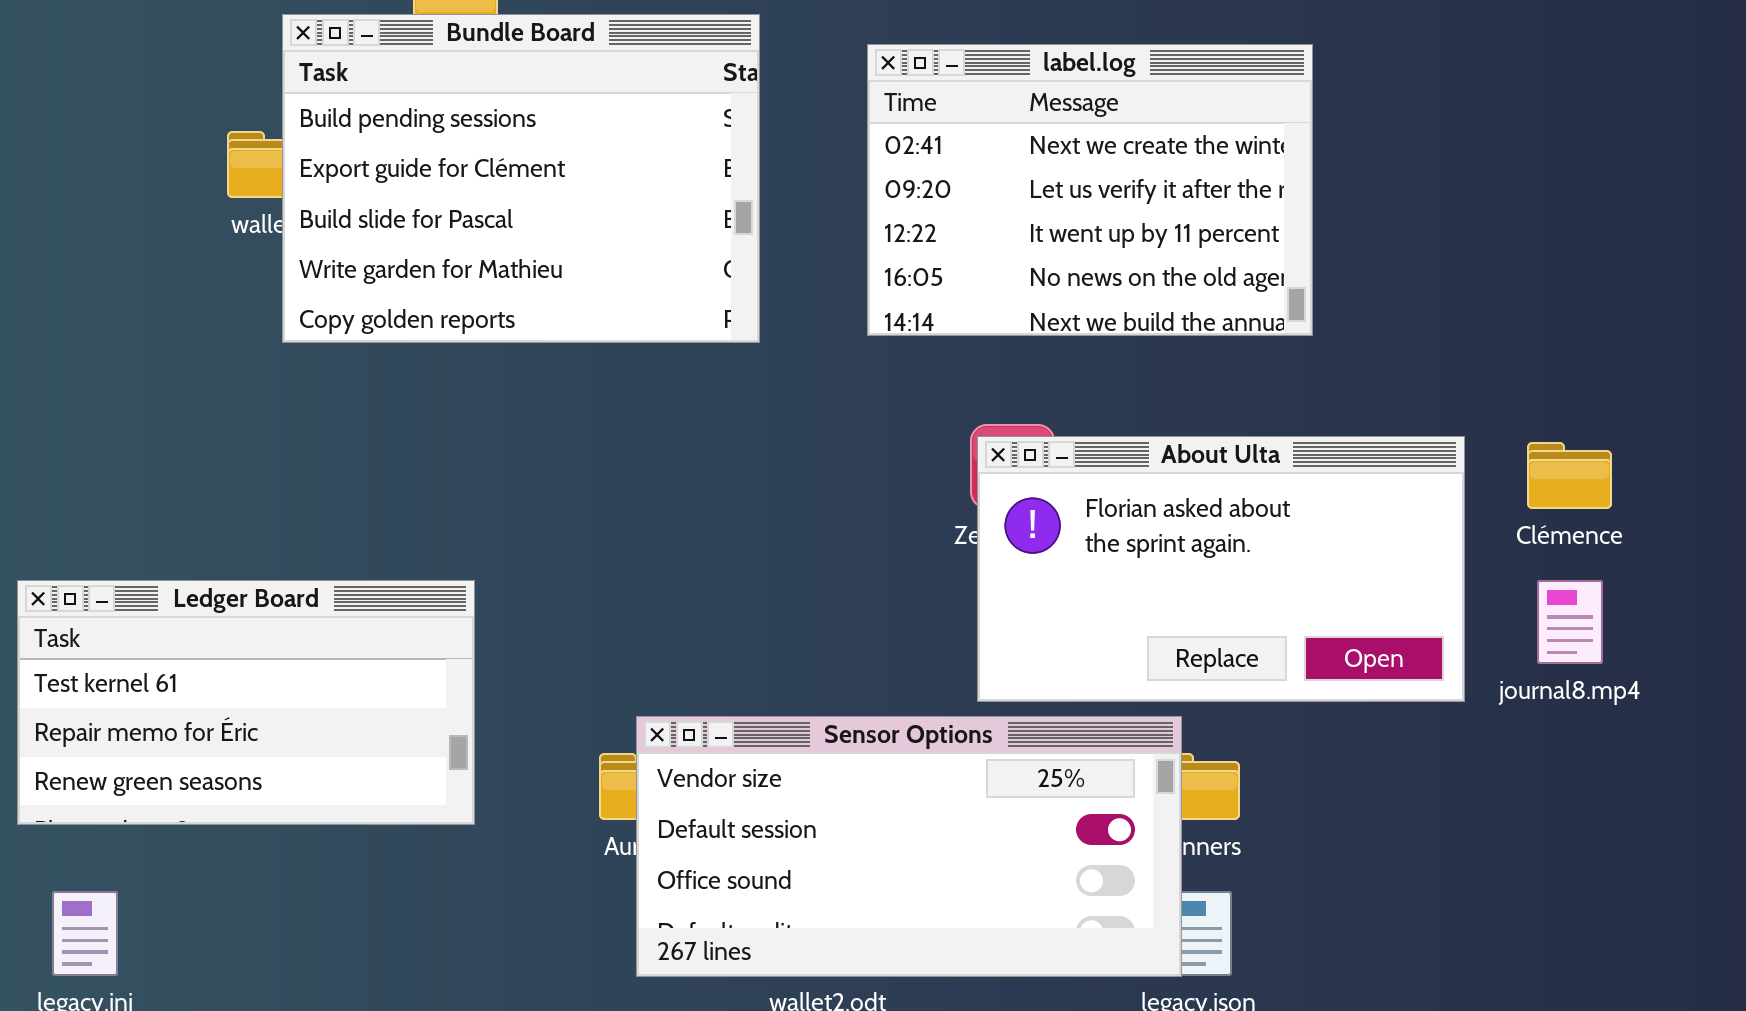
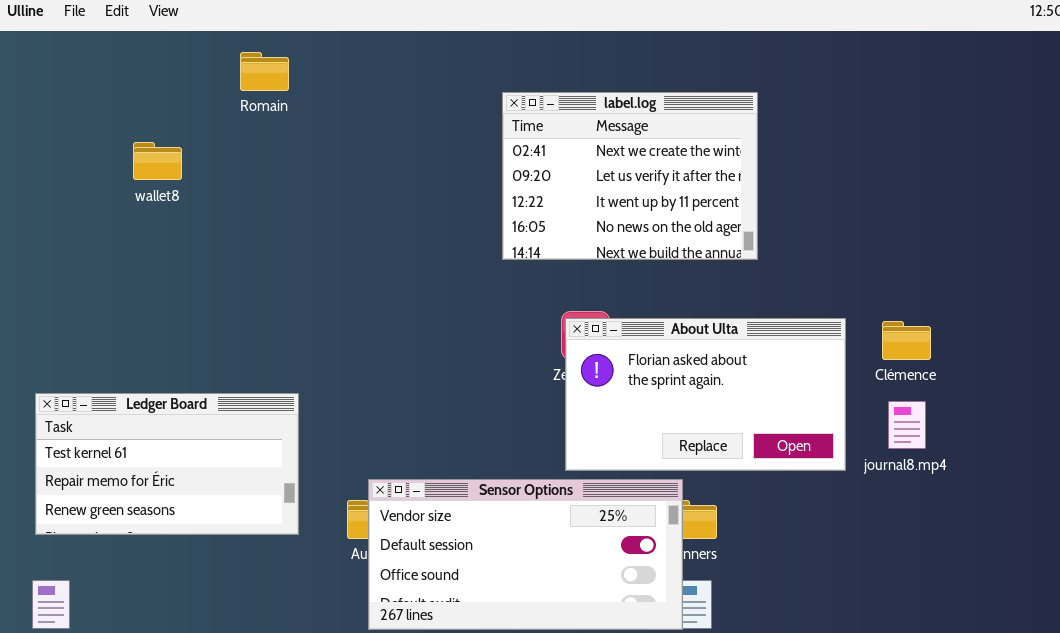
Bundle Board: [282,14,760,343] -> none, closed
Ledger Board: [17,580,475,825] -> [35,393,299,535], moved

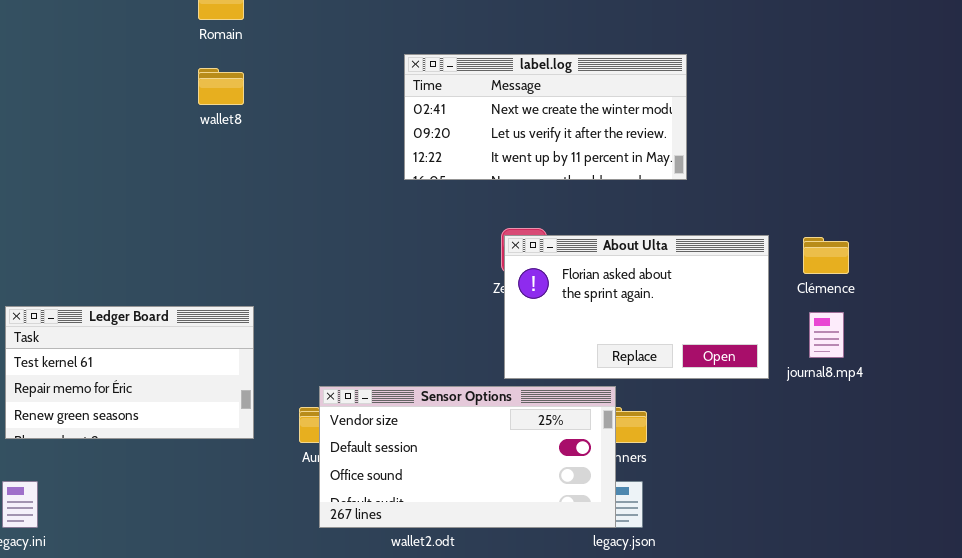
label.log: [502,92,758,260] -> [404,54,687,180], resized
wallet8: [133,142,182,180] -> [198,68,244,105], moved

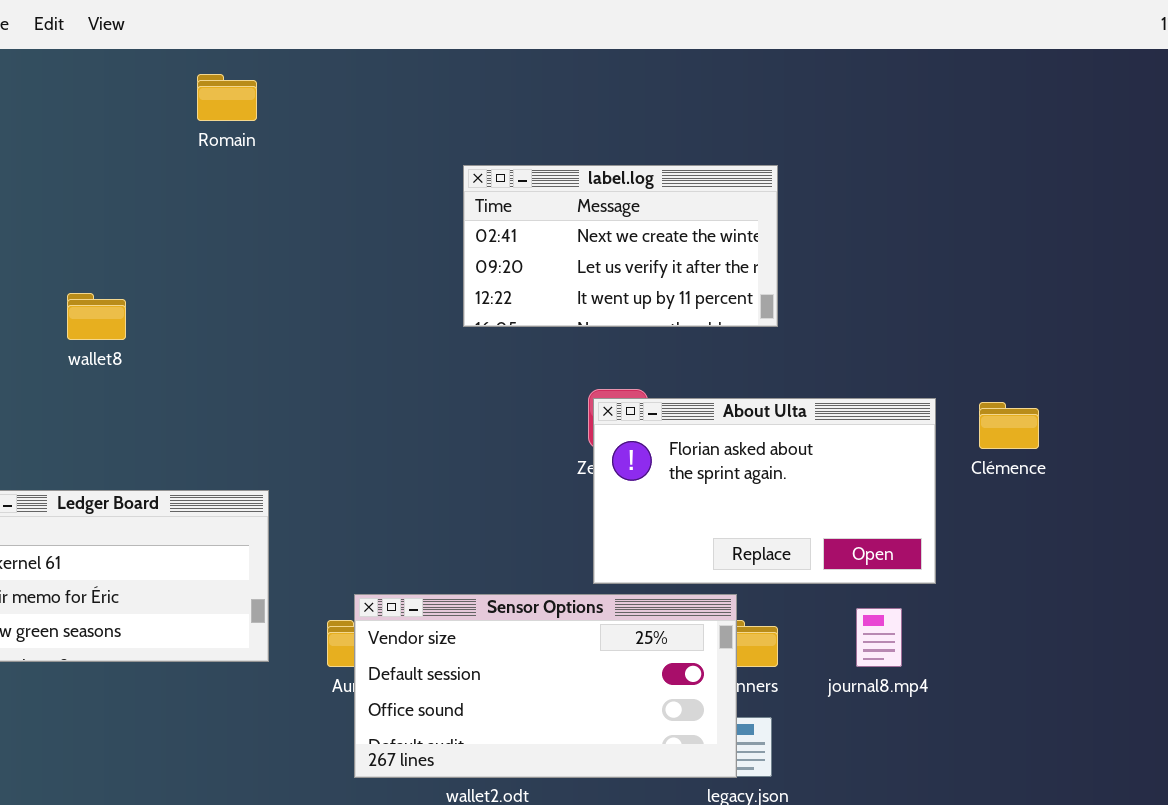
label.log: [404,54,687,180] -> [463,165,778,327], resized
wallet8: [198,68,244,105] -> [67,293,126,340], moved
journal8.mp4: [809,312,844,358] -> [856,608,902,667], moved

